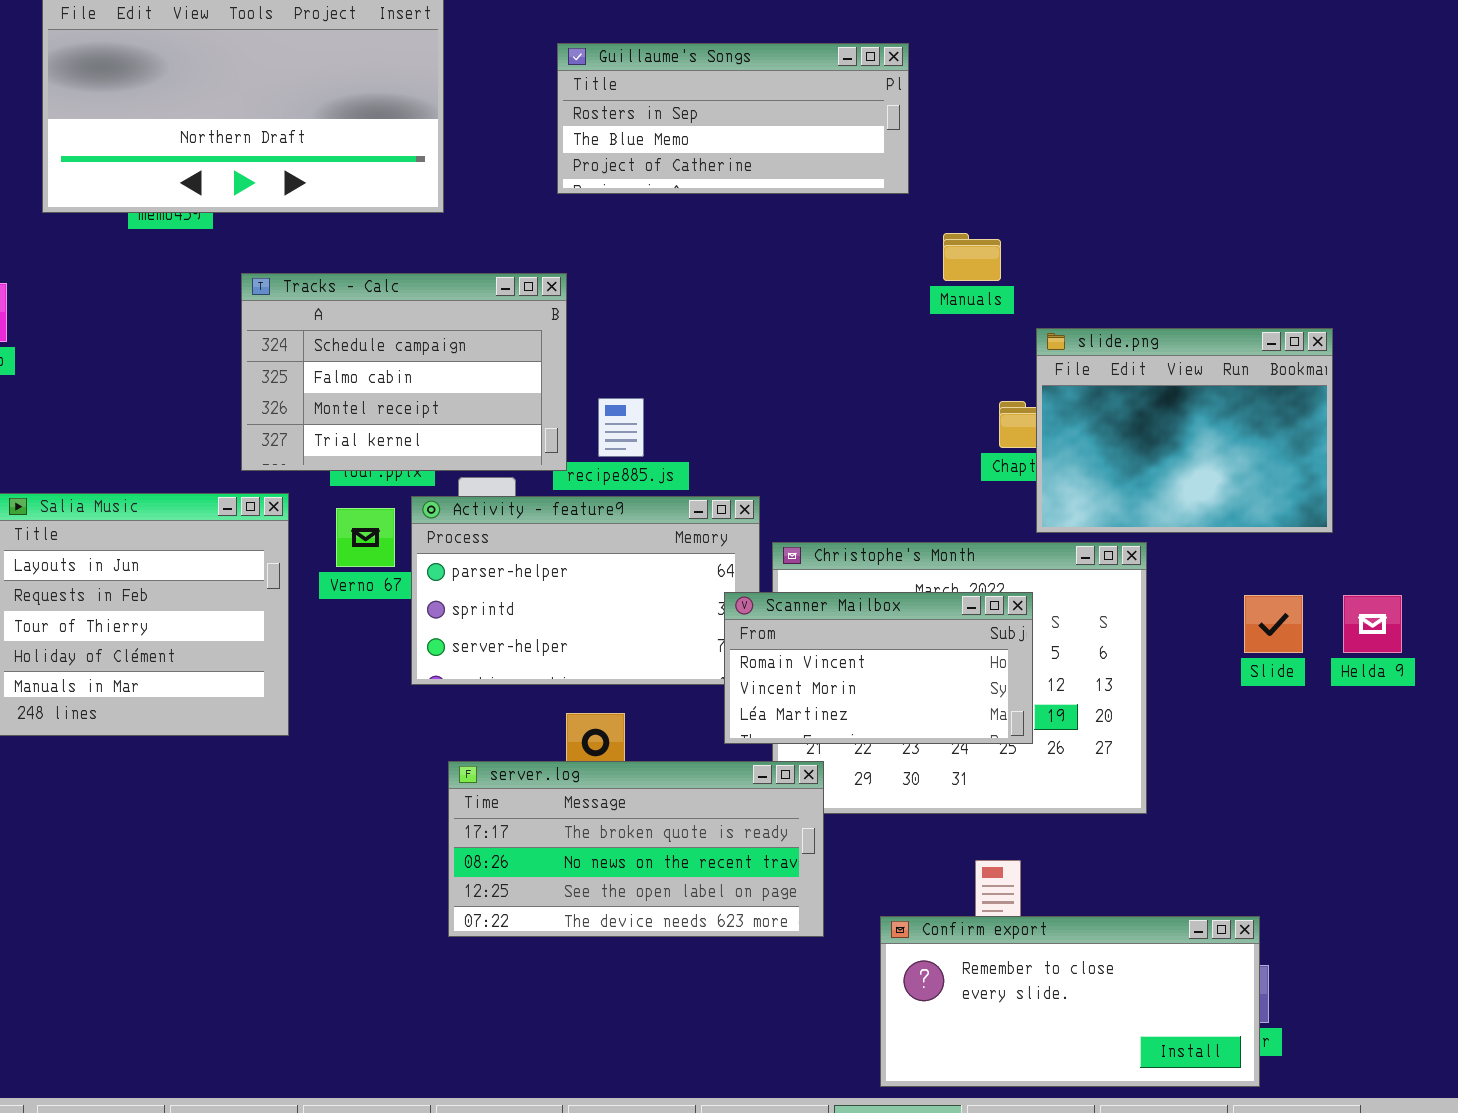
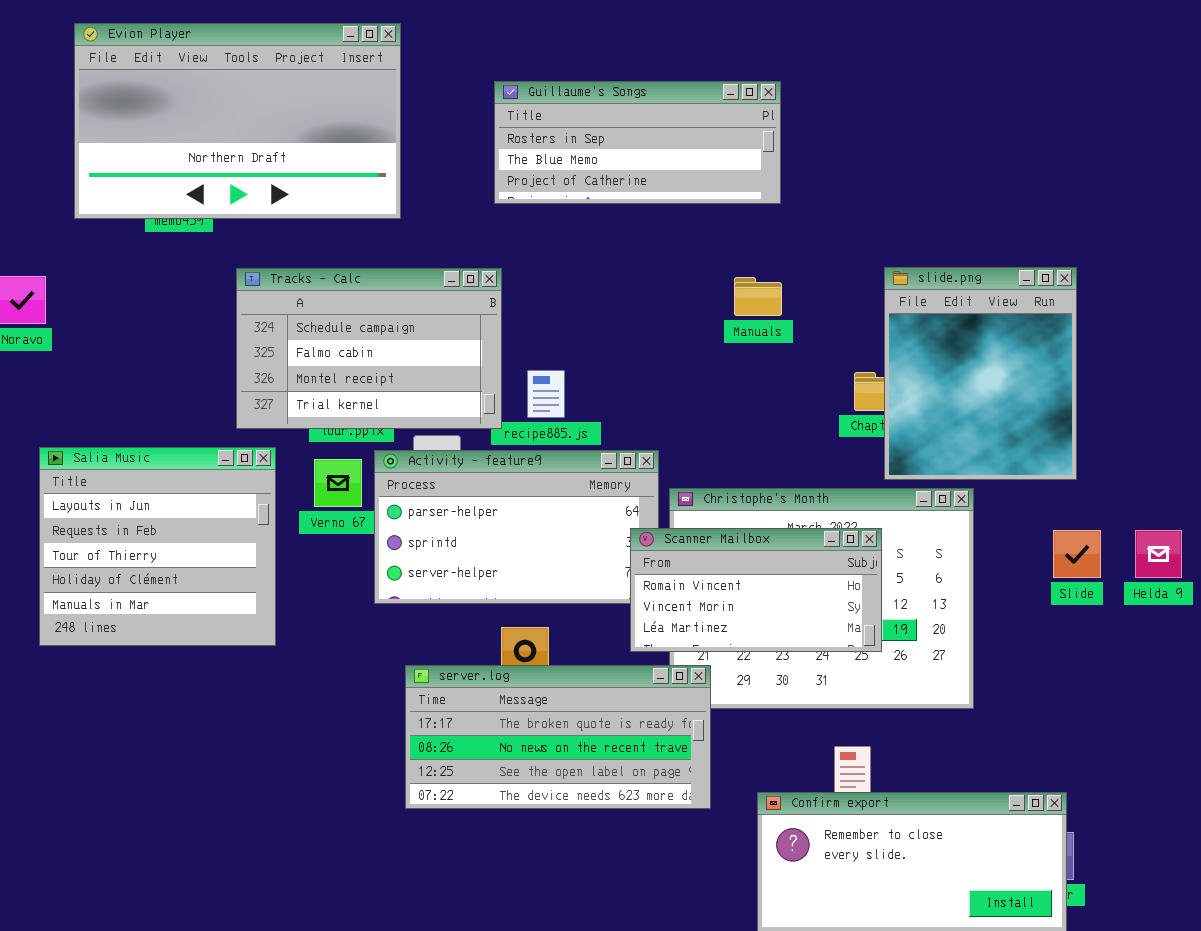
Manuals: [943,233,1001,281] -> [734,277,782,316], moved
slide.png: [1036,328,1333,533] -> [884,267,1077,480], resized

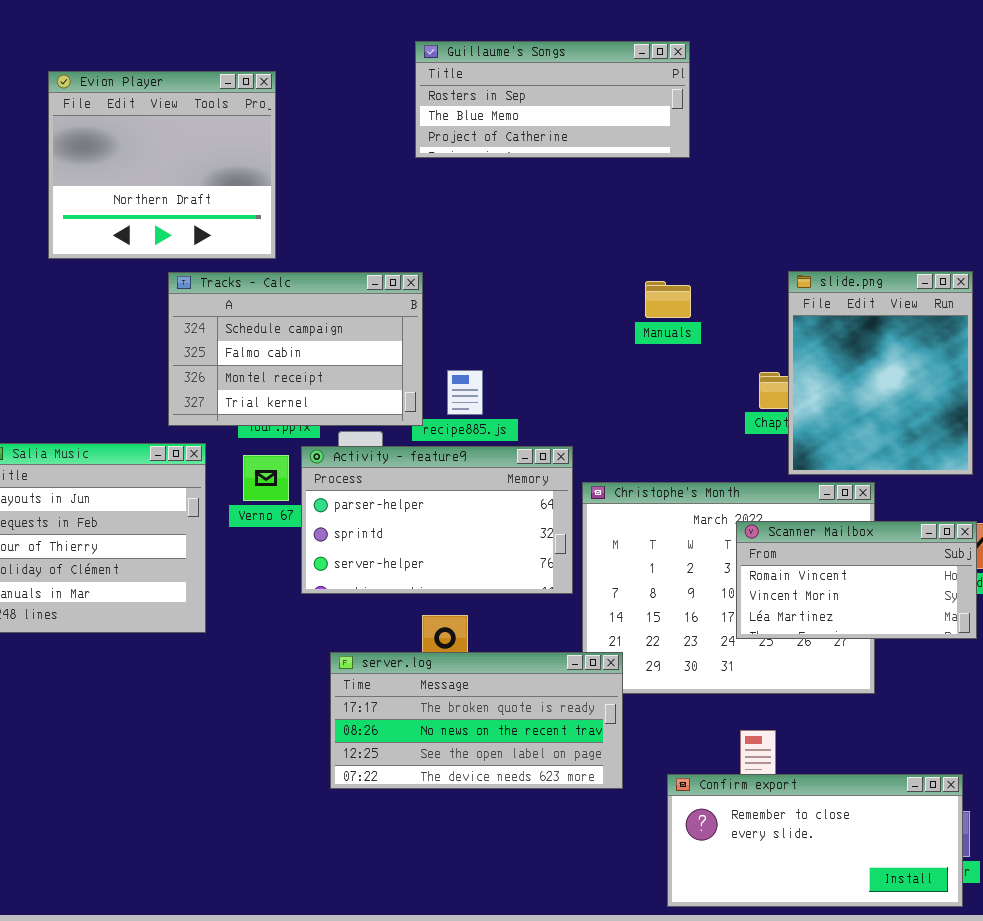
Evion Player: [74,23,401,219] -> [48,71,276,259], moved, resized
Guillaume's Songs: [494,81,781,204] -> [415,41,690,158], moved
Scanner Mailbox: [630,528,882,652] -> [736,521,977,639], moved

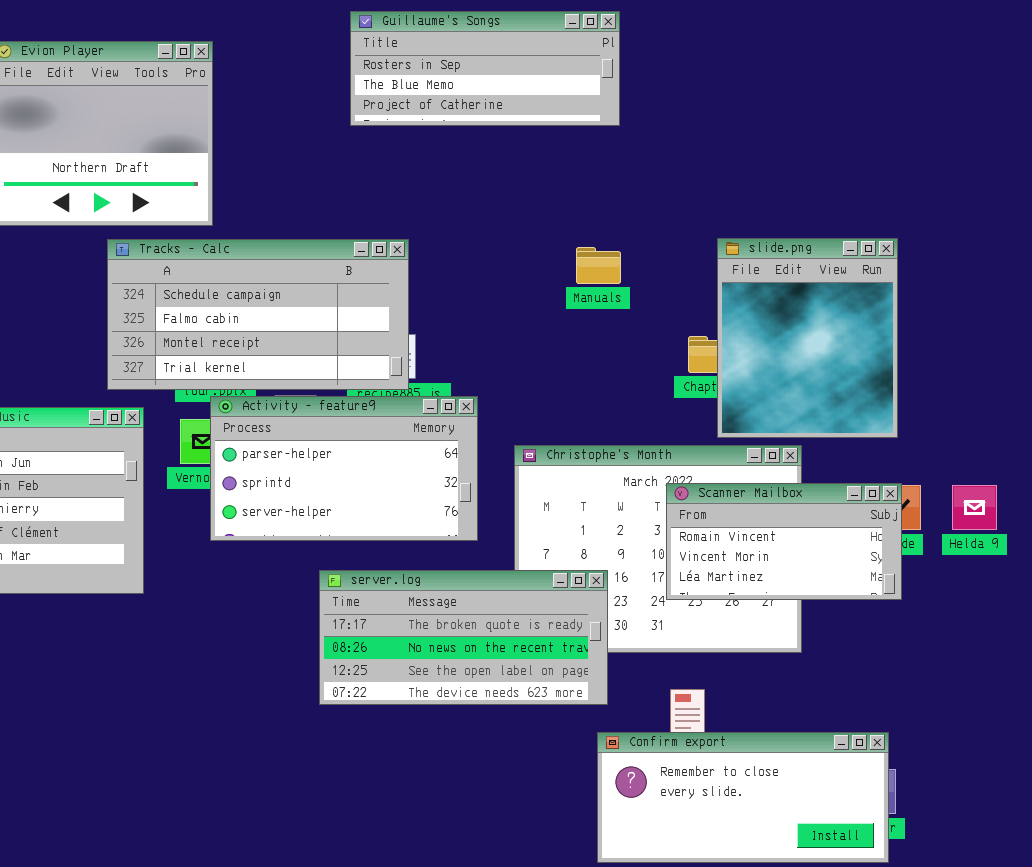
Tracks - Calc: [168,272,423,426] -> [107,239,409,390], resized
Activity - feature9: [301,446,573,594] -> [210,396,478,541], moved
server.log: [330,652,623,789] -> [319,570,608,705], moved

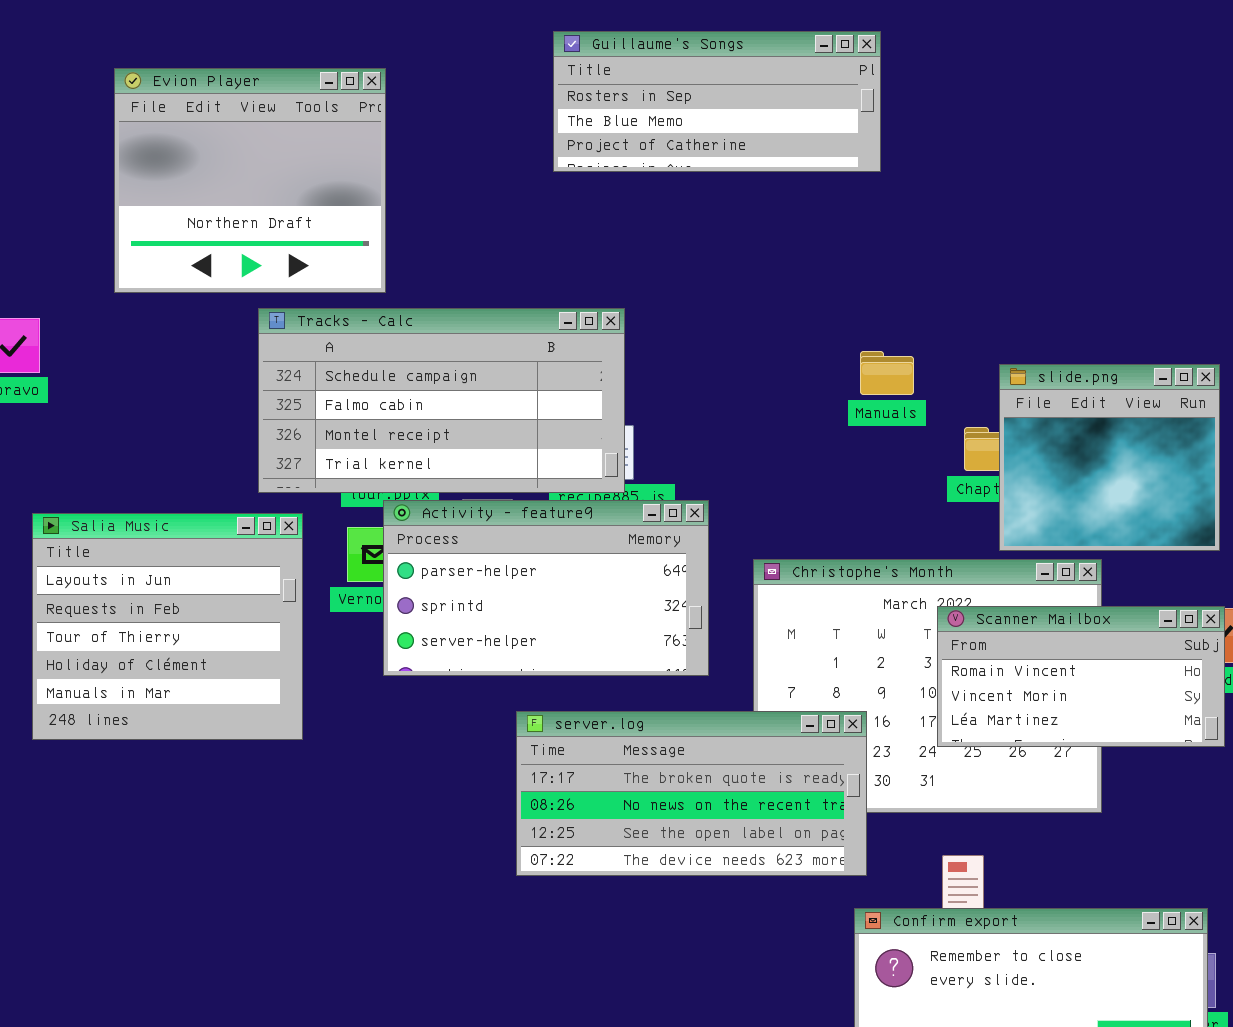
slide.png: [717,238,898,438] -> [999,364,1220,551], resized
Manuals: [576,247,621,284] -> [860,351,914,395], moved

